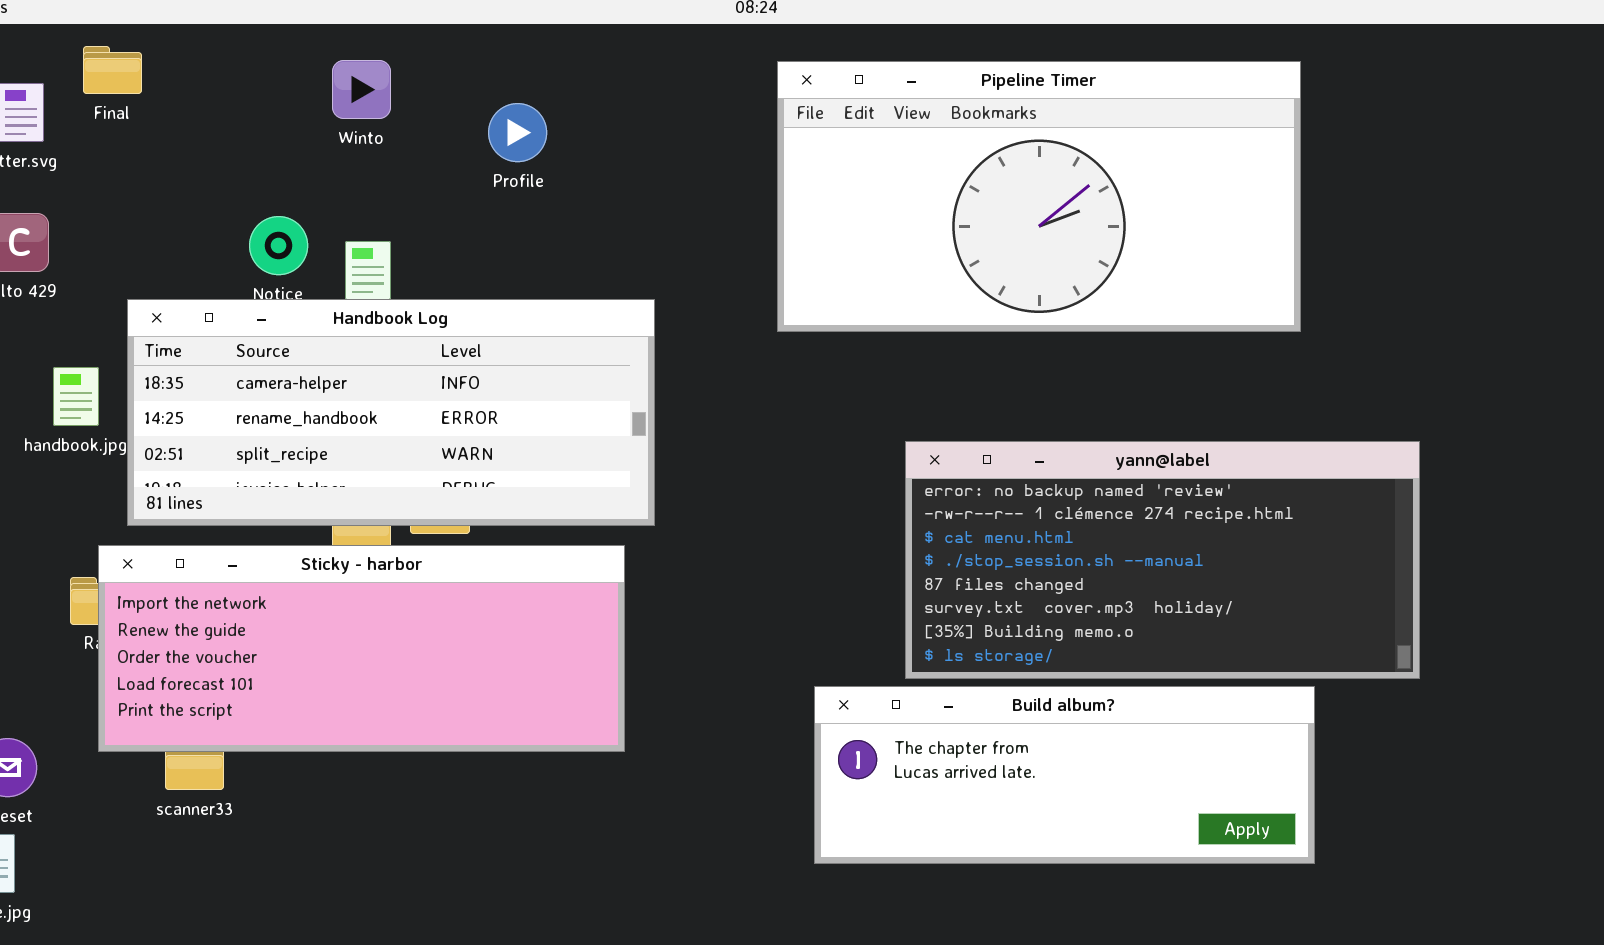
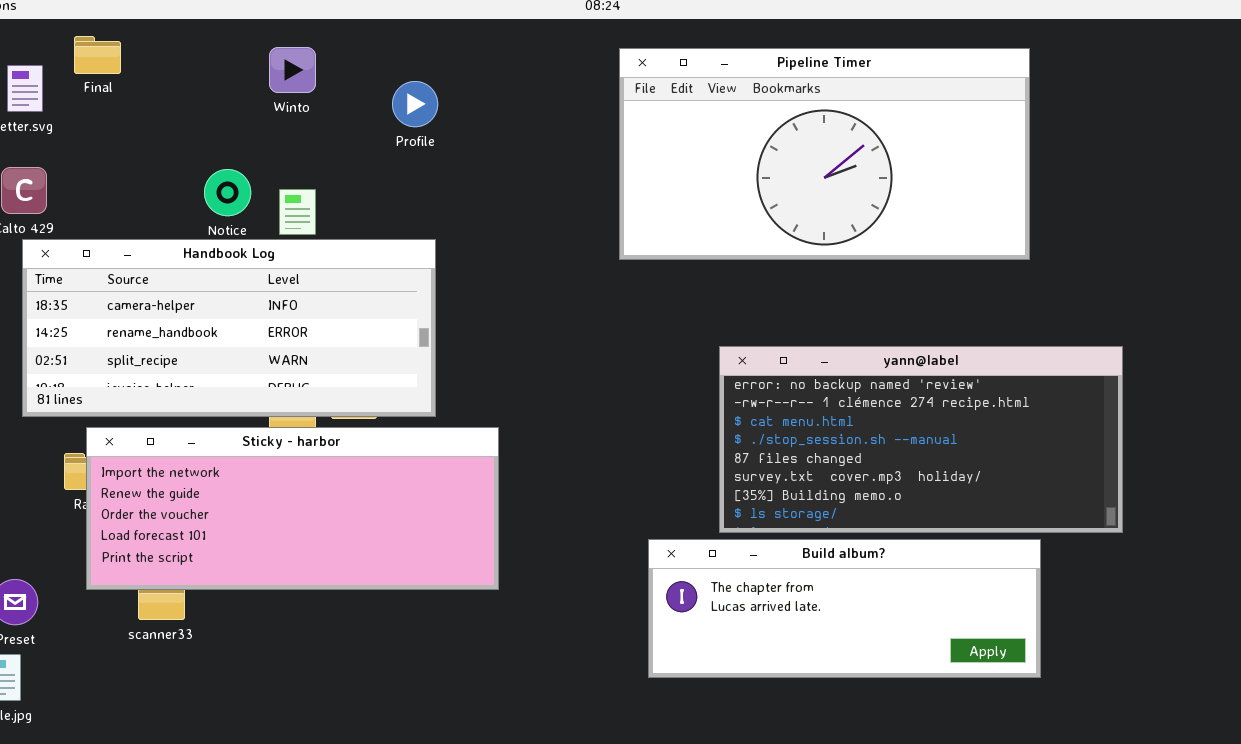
Handbook Log: [127,299,655,526] -> [22,239,436,417], moved

